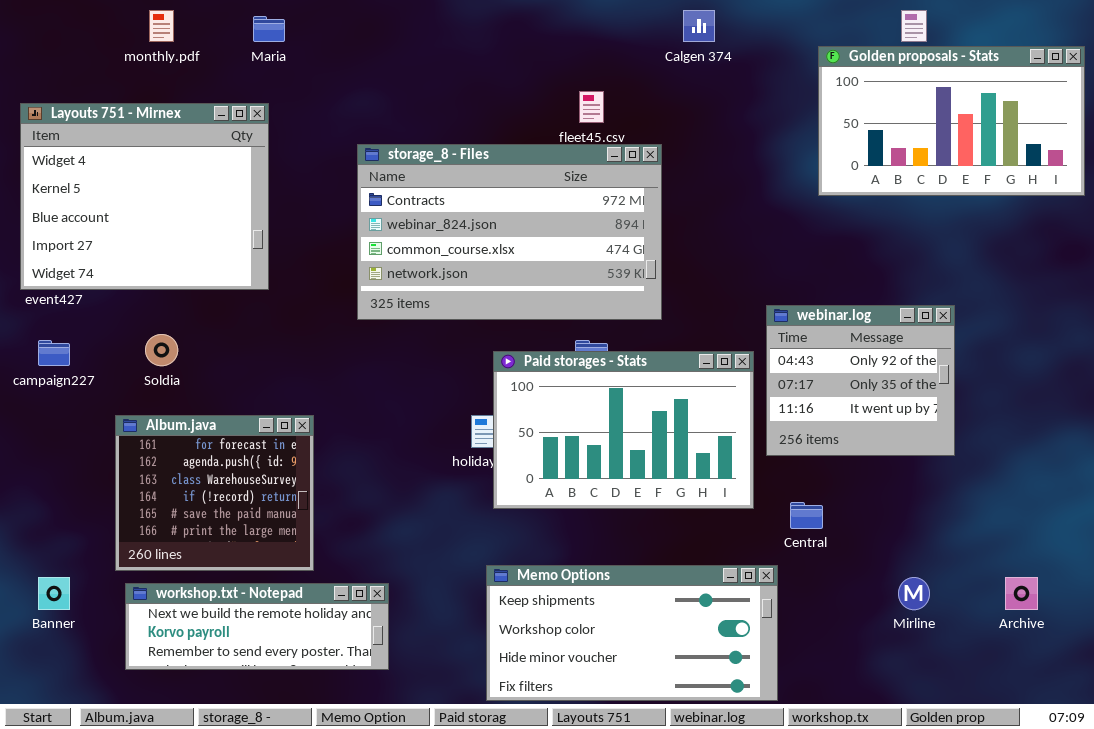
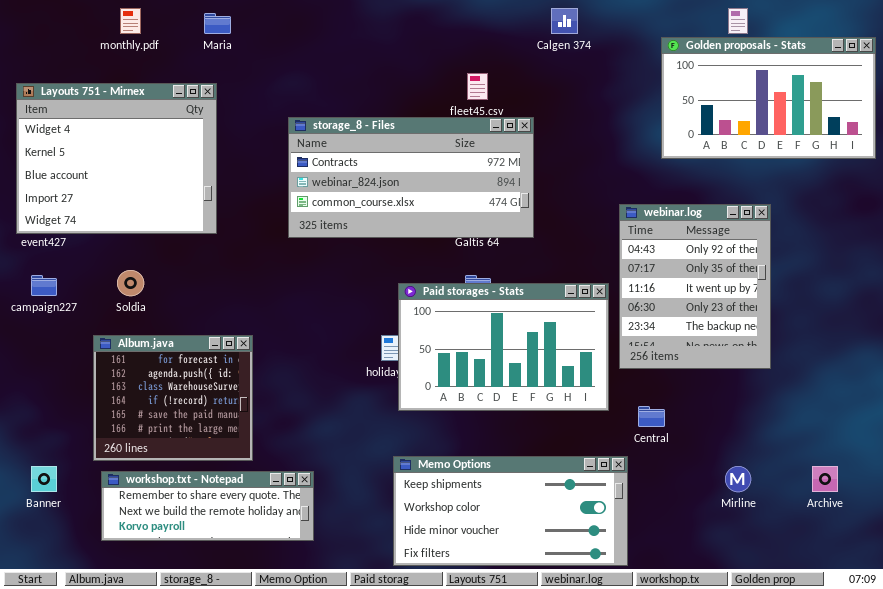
storage_8 - Files: [357,144,662,320] -> [288,117,534,238], resized
webinar.log: [766,305,955,456] -> [619,204,771,369], resized
workshop.txt - Notepad: [125,583,389,670] -> [101,471,314,541], scrolled up 1 row

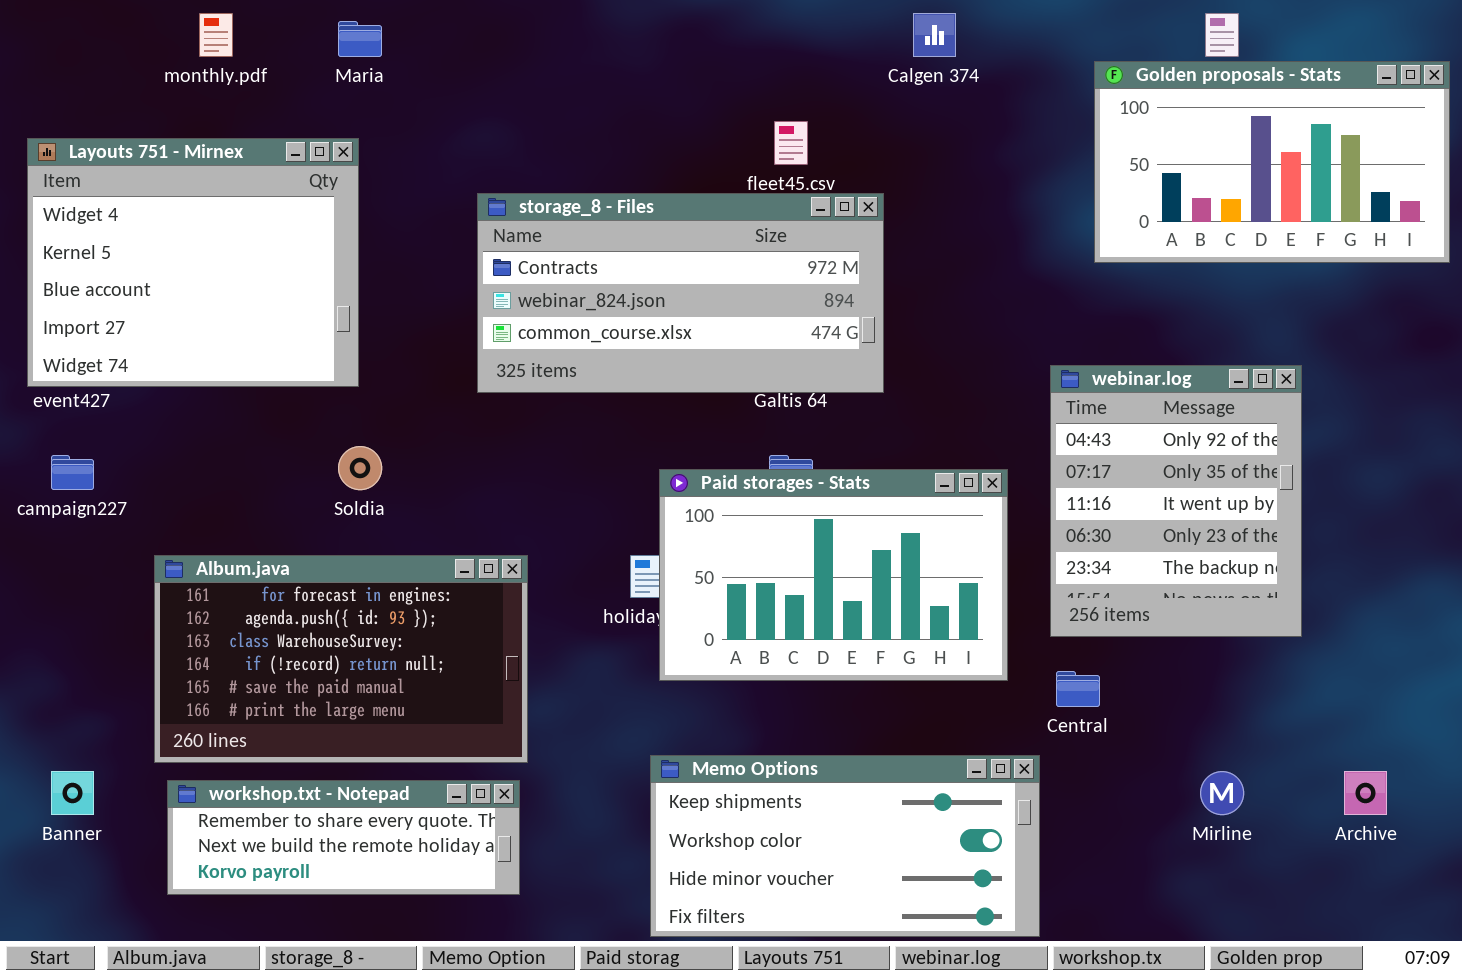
webinar.log: [619,204,771,369] -> [1050,365,1302,637], moved
Soldia: [117,270,144,296] -> [338,446,382,490], moved
Album.java: [93,335,253,461] -> [154,555,528,763], resized

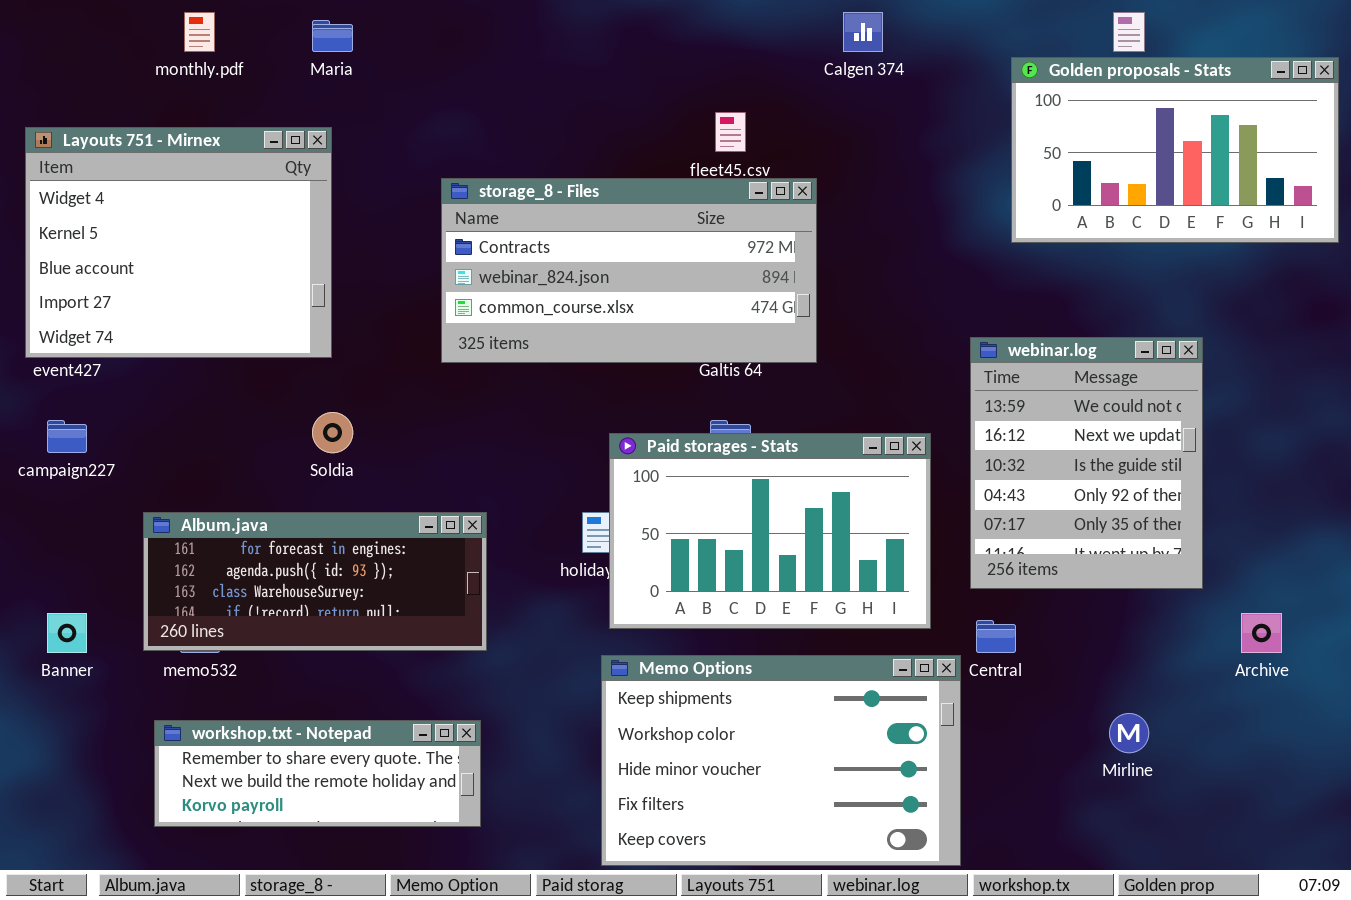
webinar.log: [1050,365,1302,637] -> [970,337,1203,589], scrolled up 3 rows
Album.java: [154,555,528,763] -> [143,512,487,651], resized
Memo Options: [650,755,1040,937] -> [601,655,961,866], resized
Banner: [51,771,94,815] -> [47,613,87,653], moved
Archive: [1344,771,1387,815] -> [1241,613,1282,653], moved

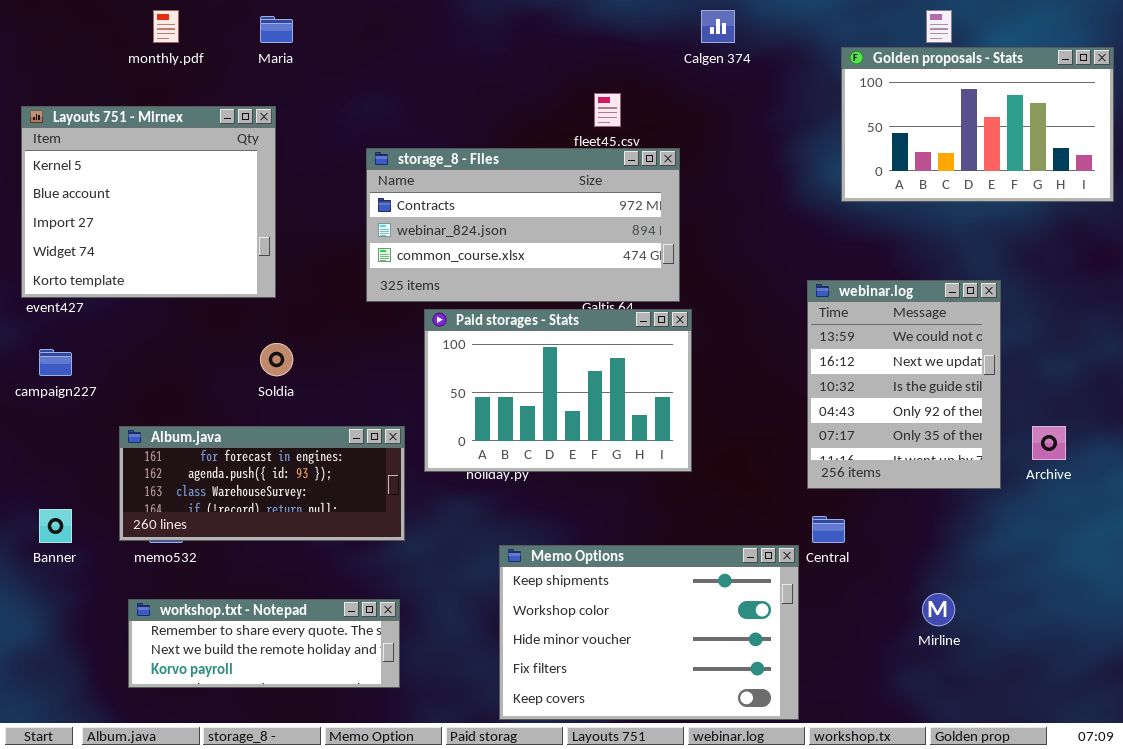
Layouts 751 - Mirnex: [25,127,332,358] -> [21,106,276,298], scrolled down 1 row
Paid storages - Stats: [609,433,931,629] -> [424,309,692,472], moved
Archive: [1241,613,1282,653] -> [1032,426,1066,460], moved

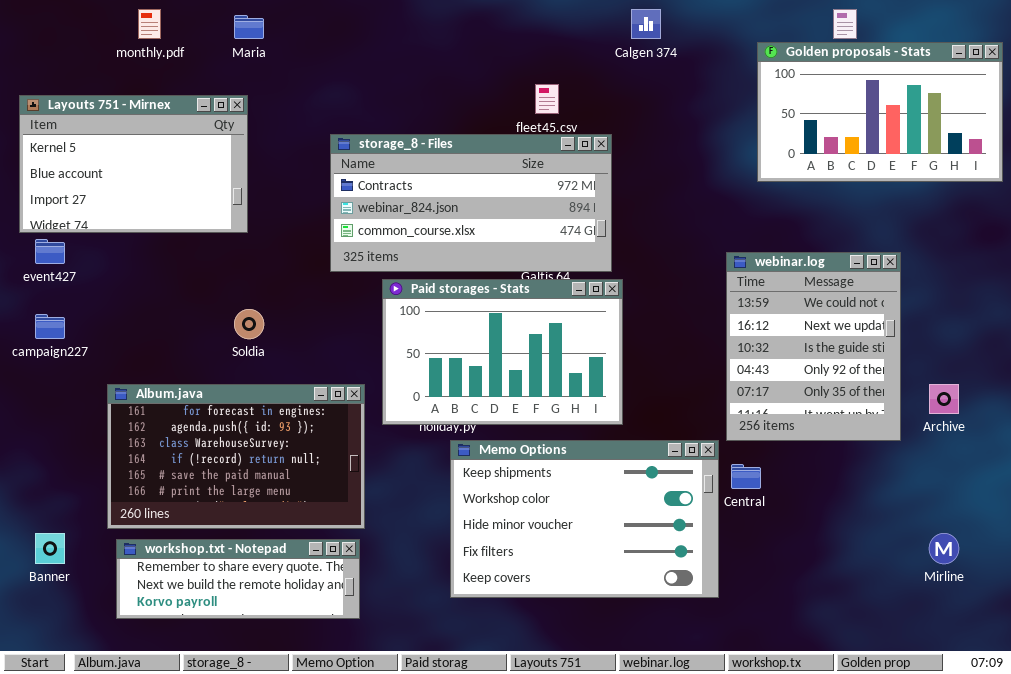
Layouts 751 - Mirnex: [21,106,276,298] -> [19,95,248,233], resized
Album.java: [119,426,405,541] -> [107,384,365,529], resized
Banner: [39,509,72,543] -> [35,533,65,564], moved
Memo Options: [499,545,799,720] -> [450,440,719,598], moved
Mirline: [922,593,955,626] -> [929,533,959,564], moved

